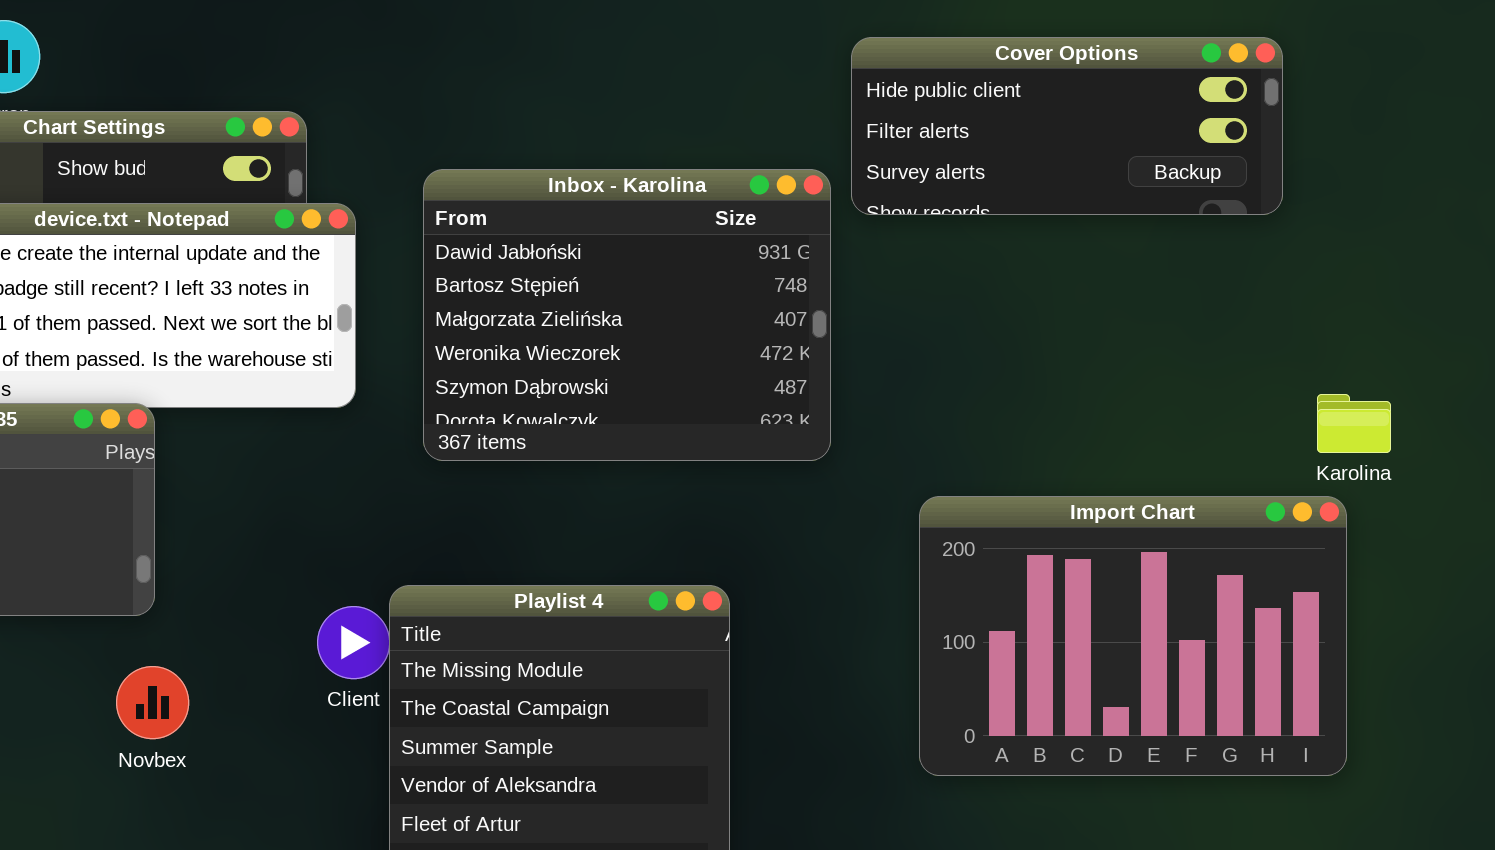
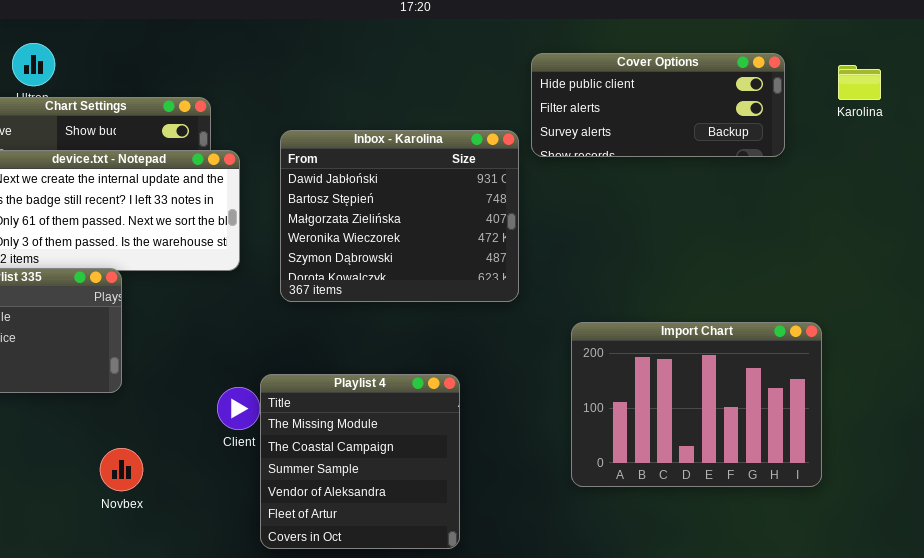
Karolina: [1317,394,1391,453] -> [838,65,881,100], moved
Novbex: [116,666,189,739] -> [100,448,143,491], moved

